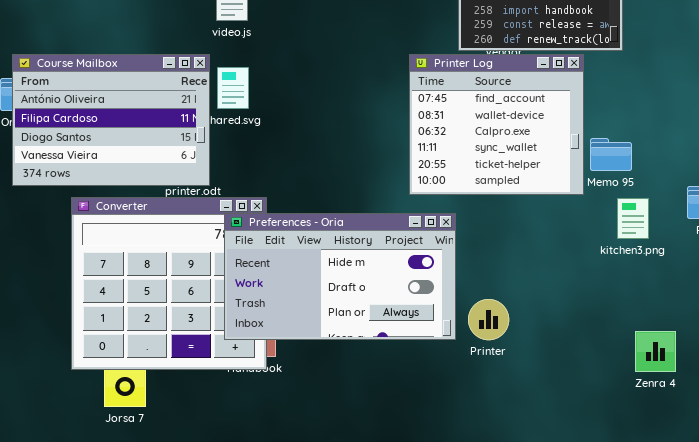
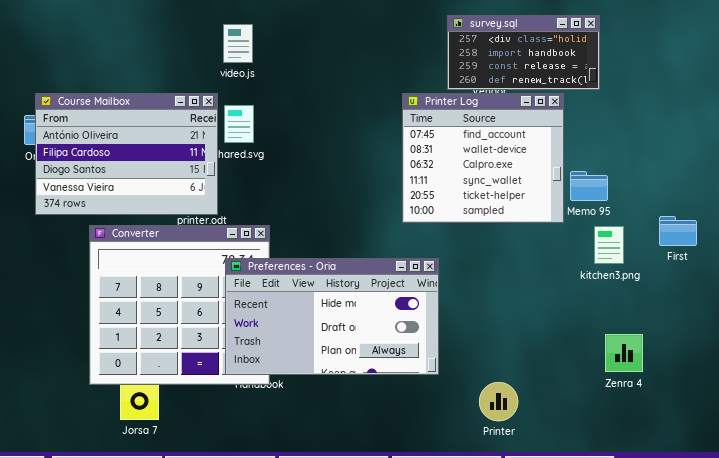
Preferences - Oria: [224,213,456,340] -> [225,258,439,375], moved
Printer: [468,299,509,340] -> [479,382,518,421], moved
Zenra 4: [635,331,676,372] -> [605,334,643,372], moved

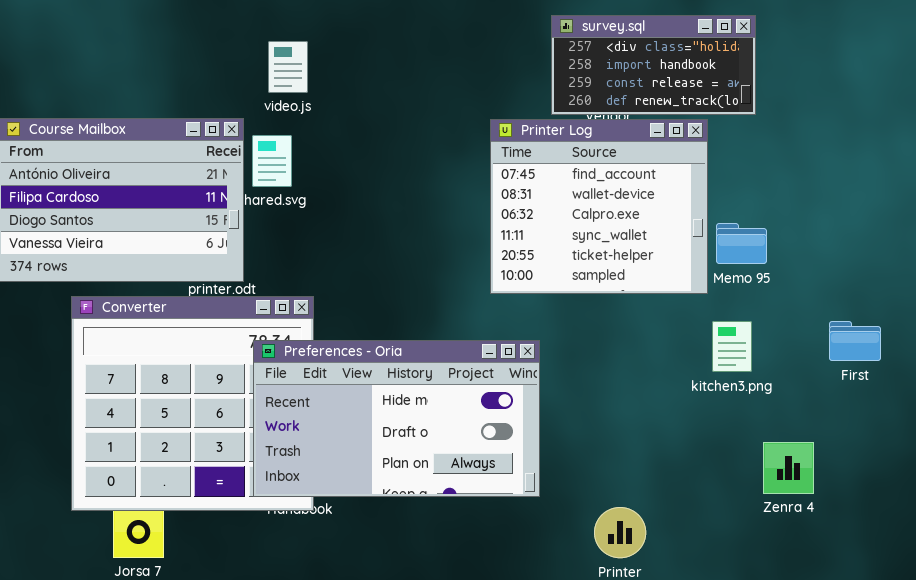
video.js: [223,24,253,63] -> [268,41,308,93], moved
First: [659,216,697,246] -> [829,321,881,361], moved
kitchen3.png: [594,226,624,264] -> [712,321,752,372], moved

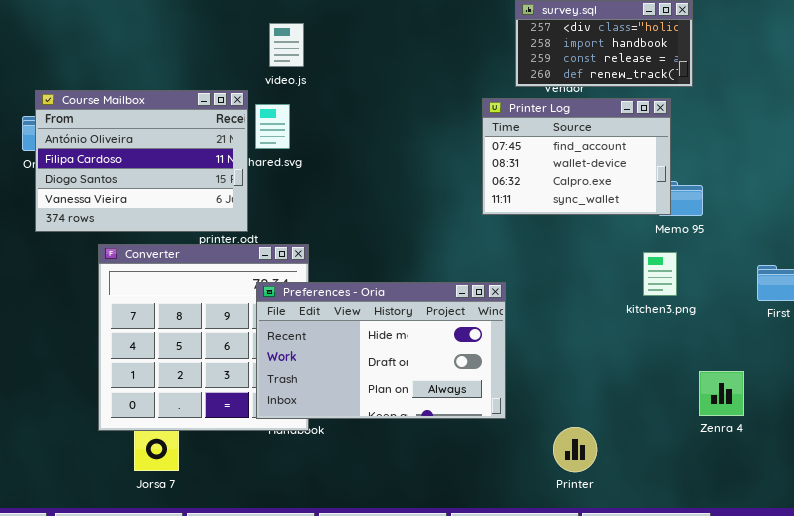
Printer Log: [490,119,708,294] -> [482,98,671,215], moved, resized
kitchen3.png: [712,321,752,372] -> [643,252,677,296], moved

